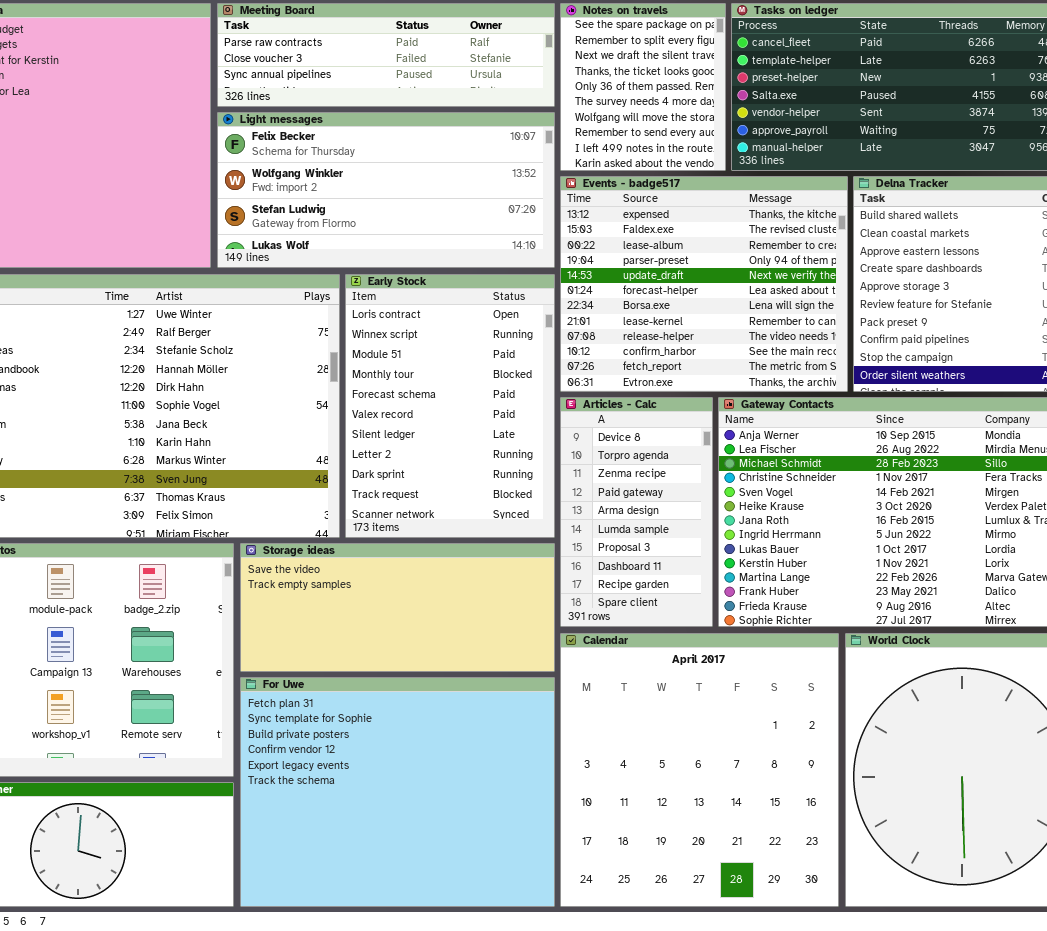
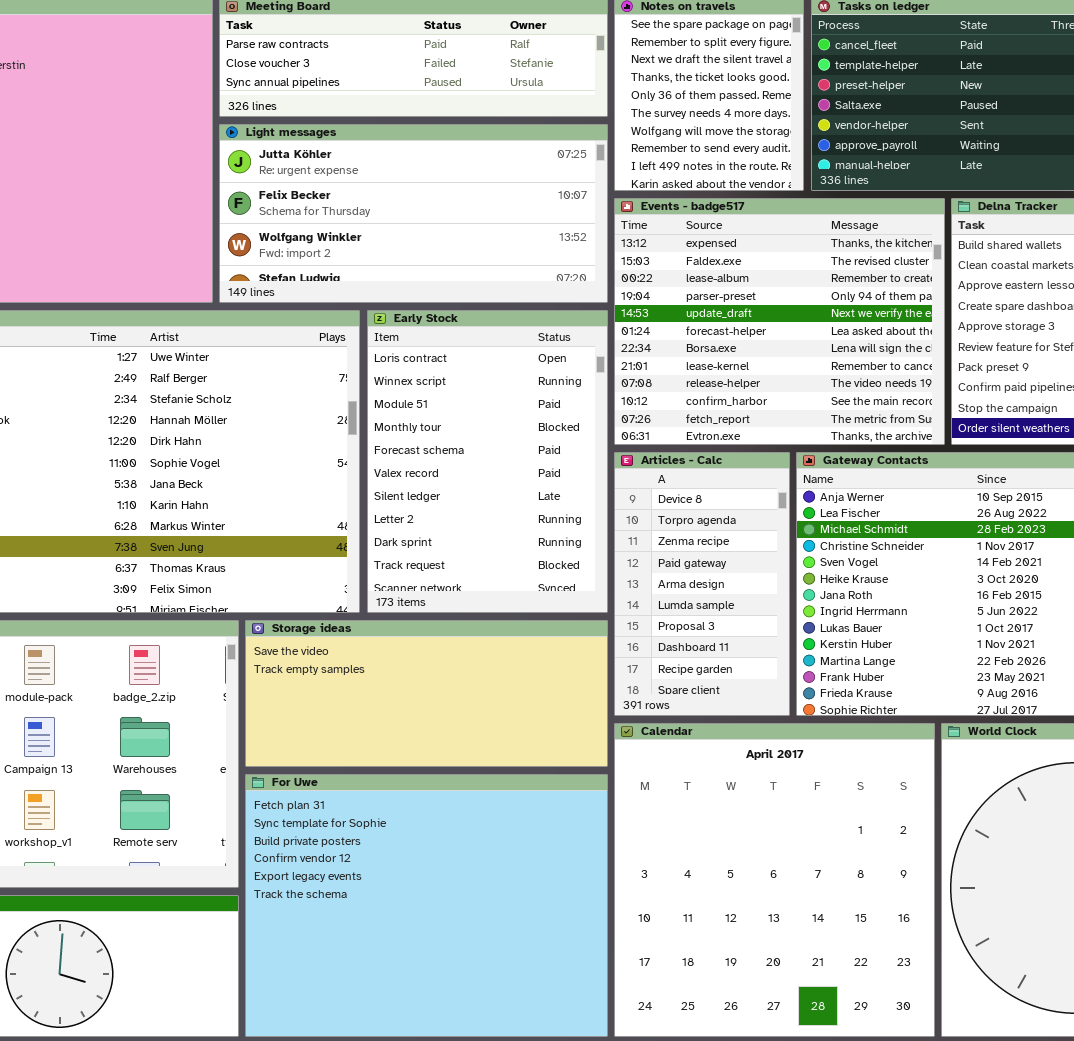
Light messages: [217,112,555,268] -> [219,124,608,303], scrolled up 1 row

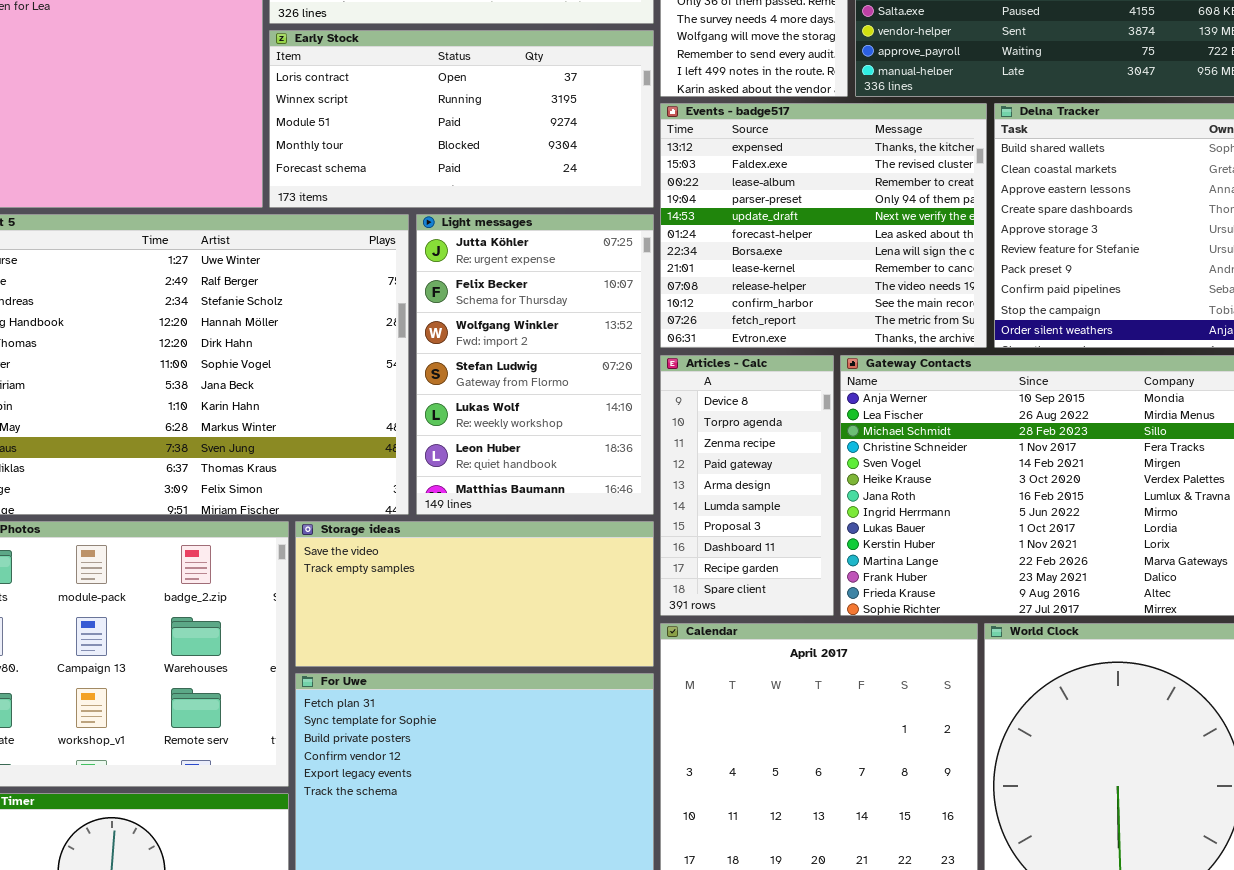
Light messages: [219,124,608,303] -> [416,214,654,515], moved, resized
Early Stock: [367,310,608,613] -> [269,30,654,208], moved, resized

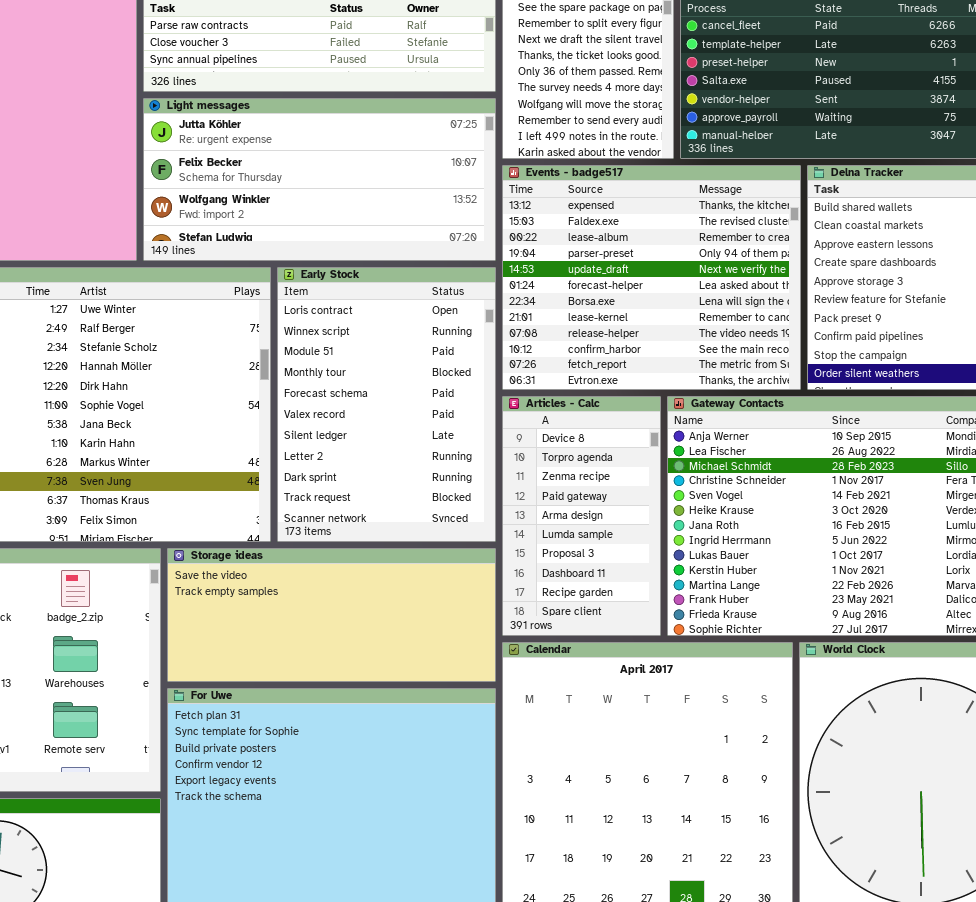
Early Stock: [269,30,654,208] -> [277,267,496,542], moved, resized
Light messages: [416,214,654,515] -> [143,98,496,261], moved, resized

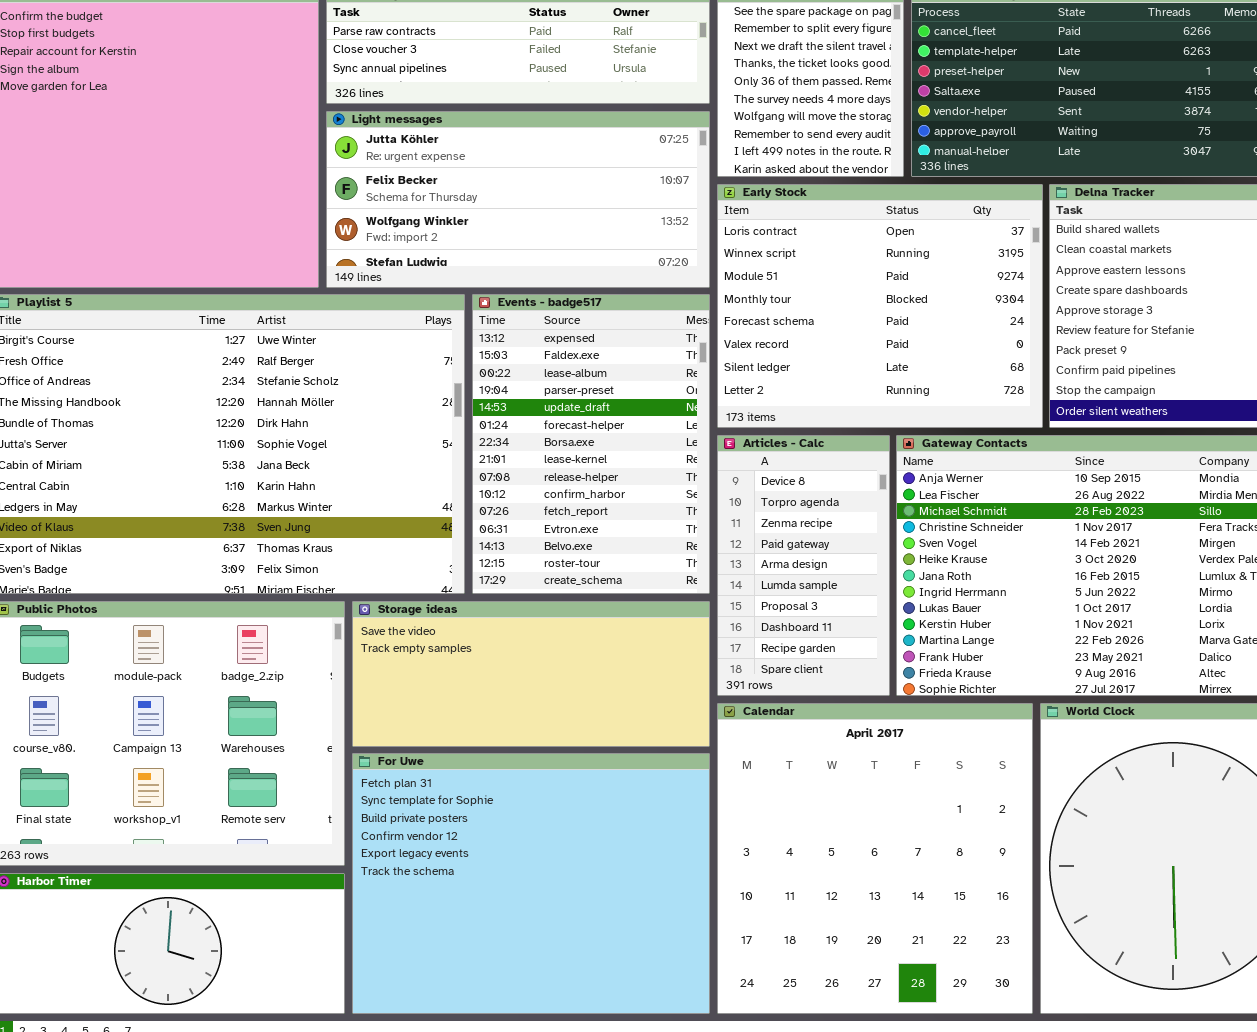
Events - badge517: [502,165,801,390] -> [472,294,710,594], moved, resized
Early Stock: [277,267,496,542] -> [717,184,1043,428], moved, resized

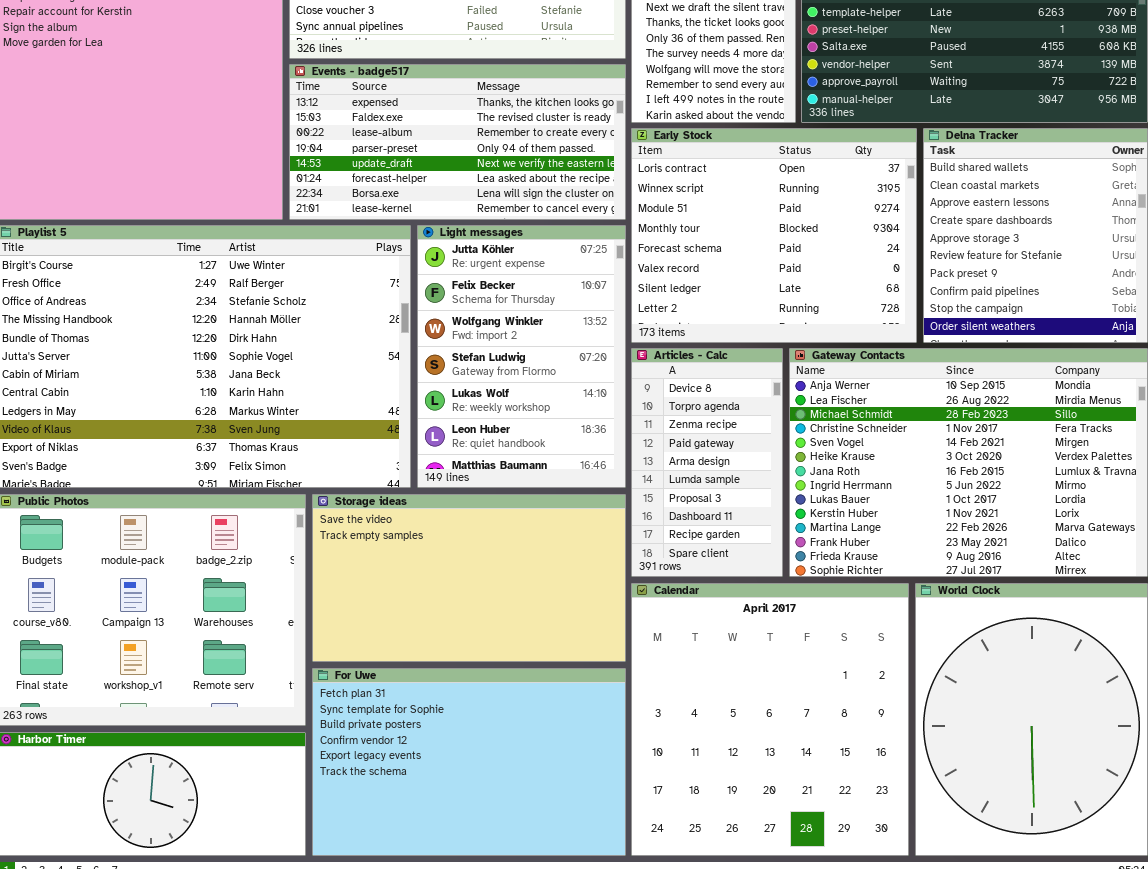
Light messages: [326,111,710,288] -> [417,225,626,488], moved, resized
Events - badge517: [472,294,710,594] -> [289,64,626,220], moved, resized
Storage ideas: [352,601,710,747] -> [312,494,626,662], resized
For Uwe: [352,753,710,1014] -> [312,668,626,856], resized

